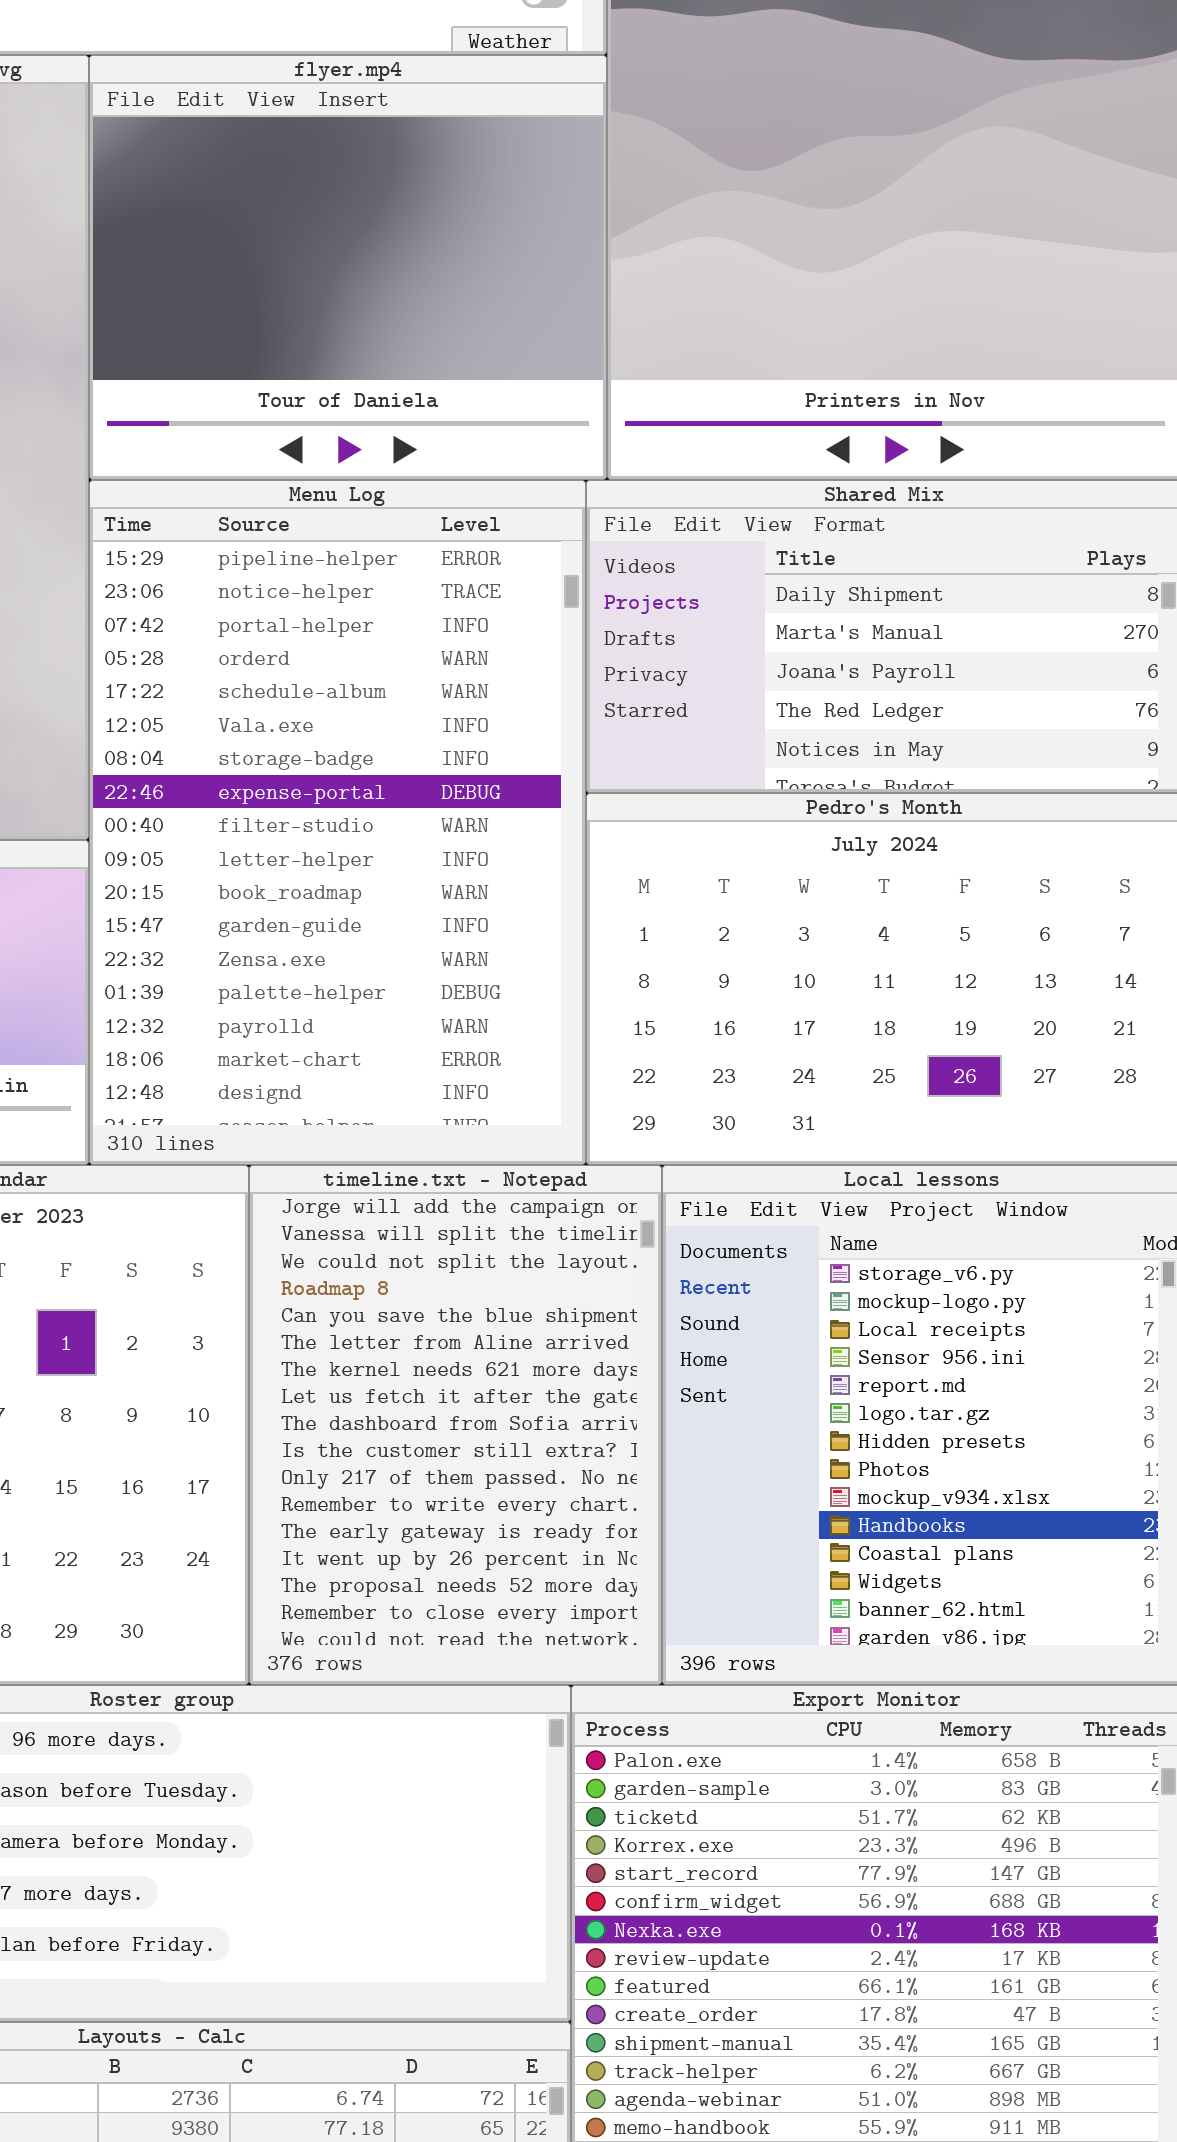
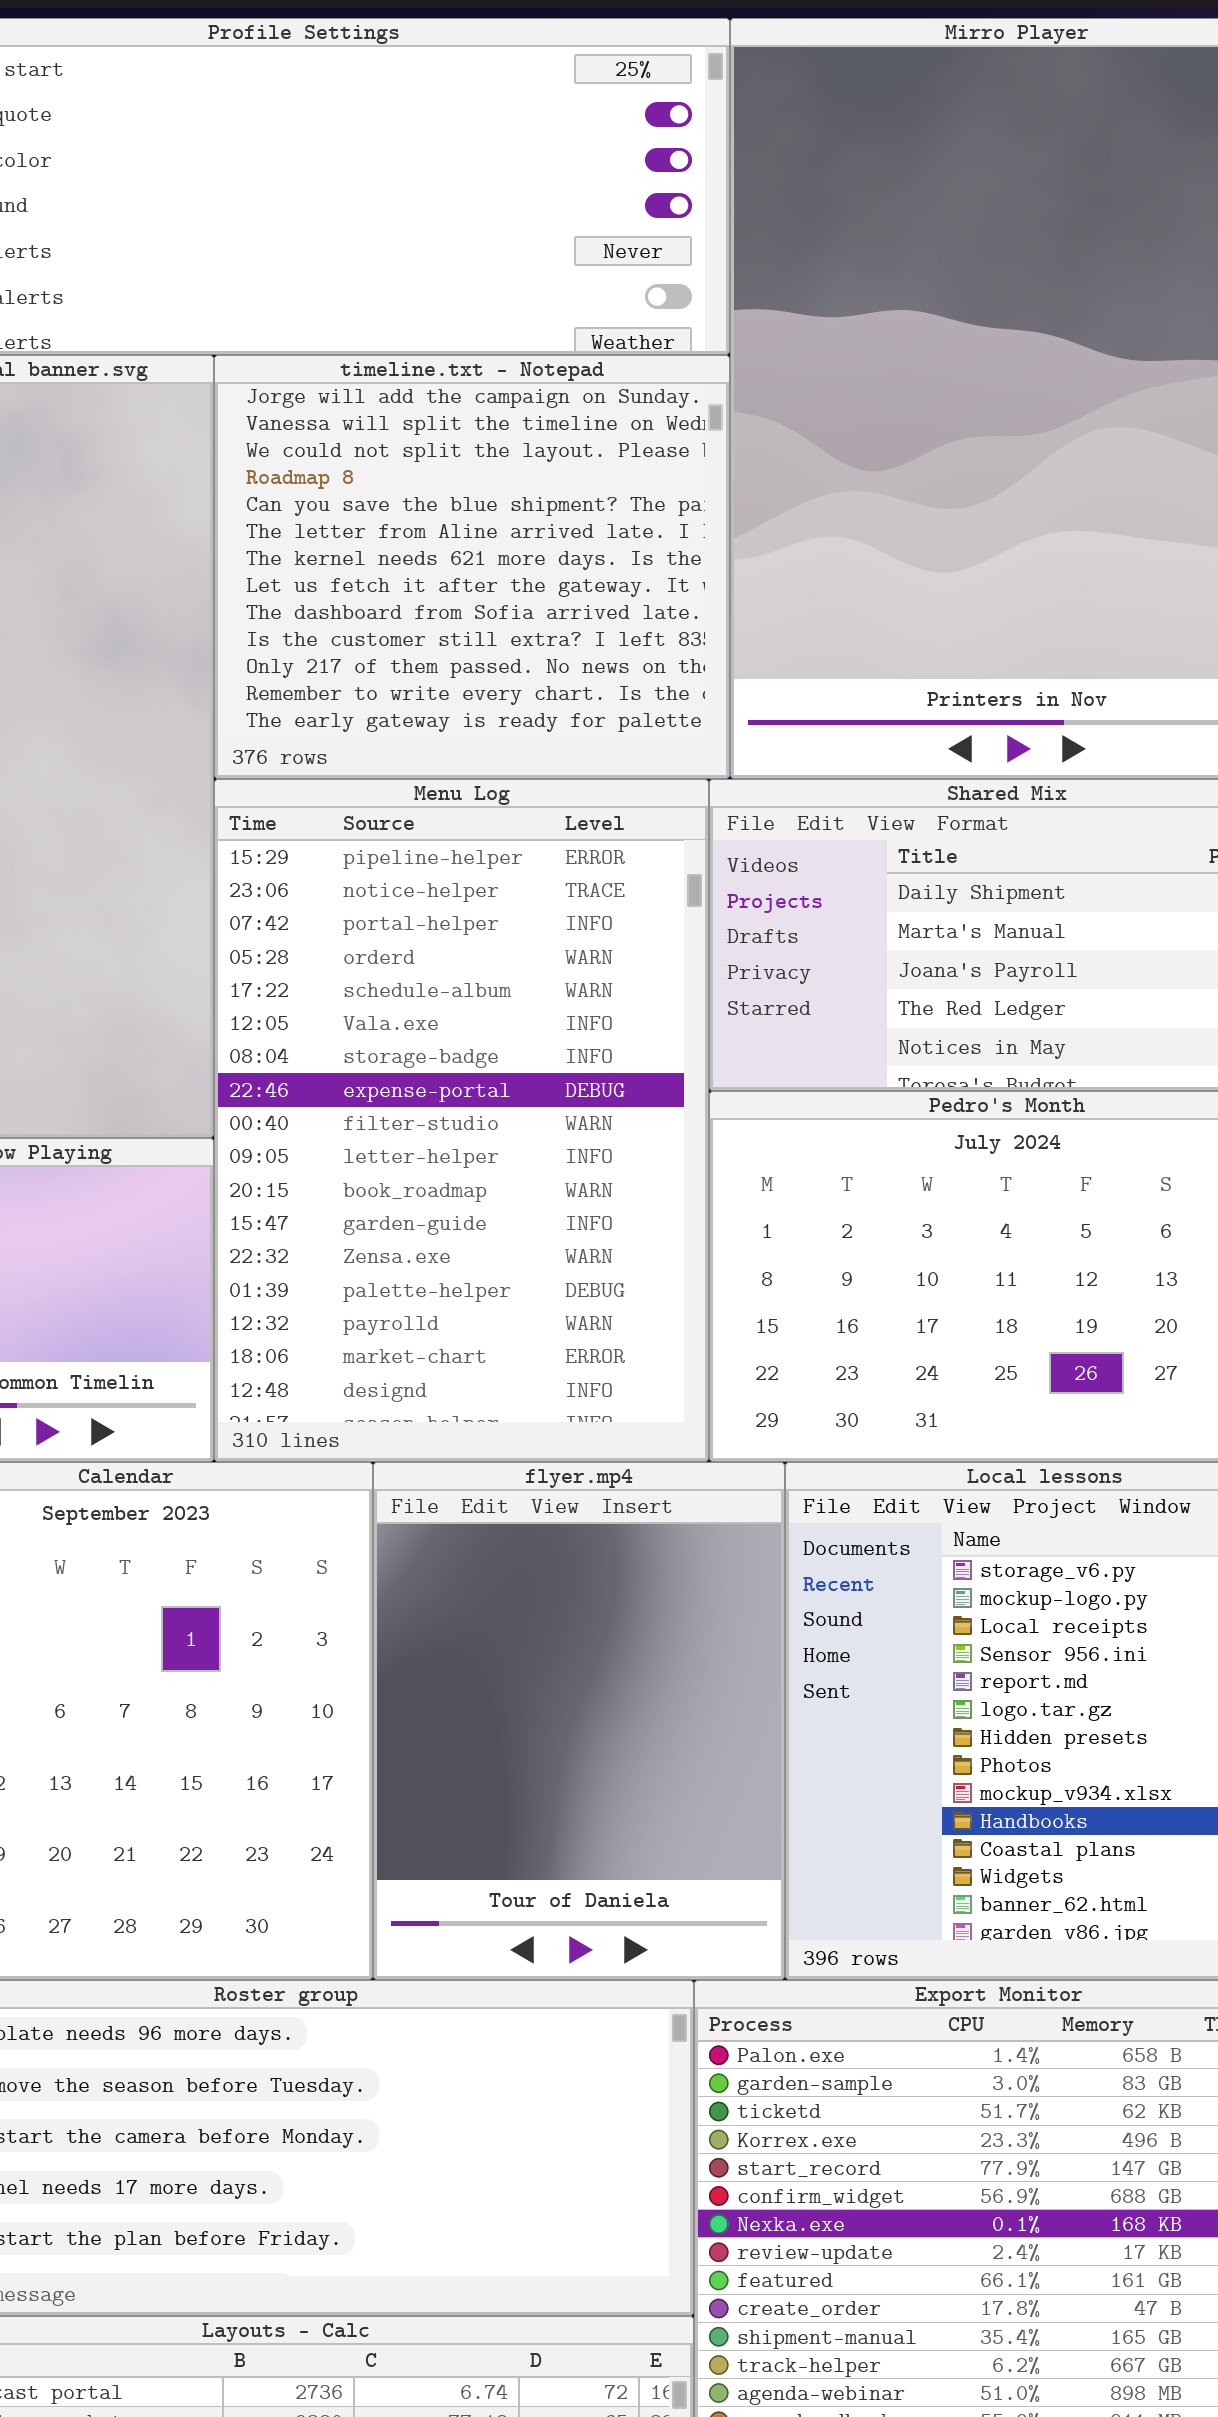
flyer.mp4: [89,55,607,480] -> [373,1462,785,1980], moved, resized
timeline.txt - Notepad: [249,1165,662,1685] -> [214,355,730,779], moved, resized

